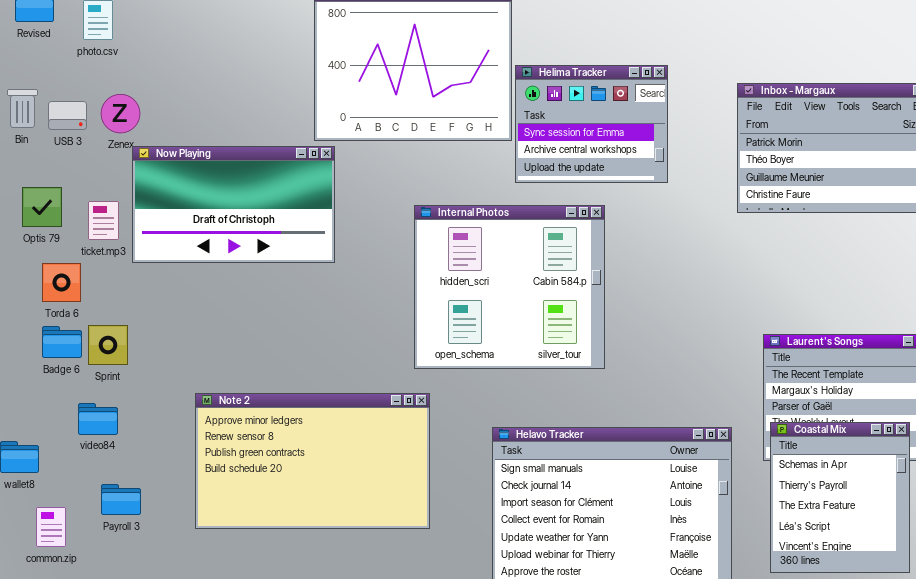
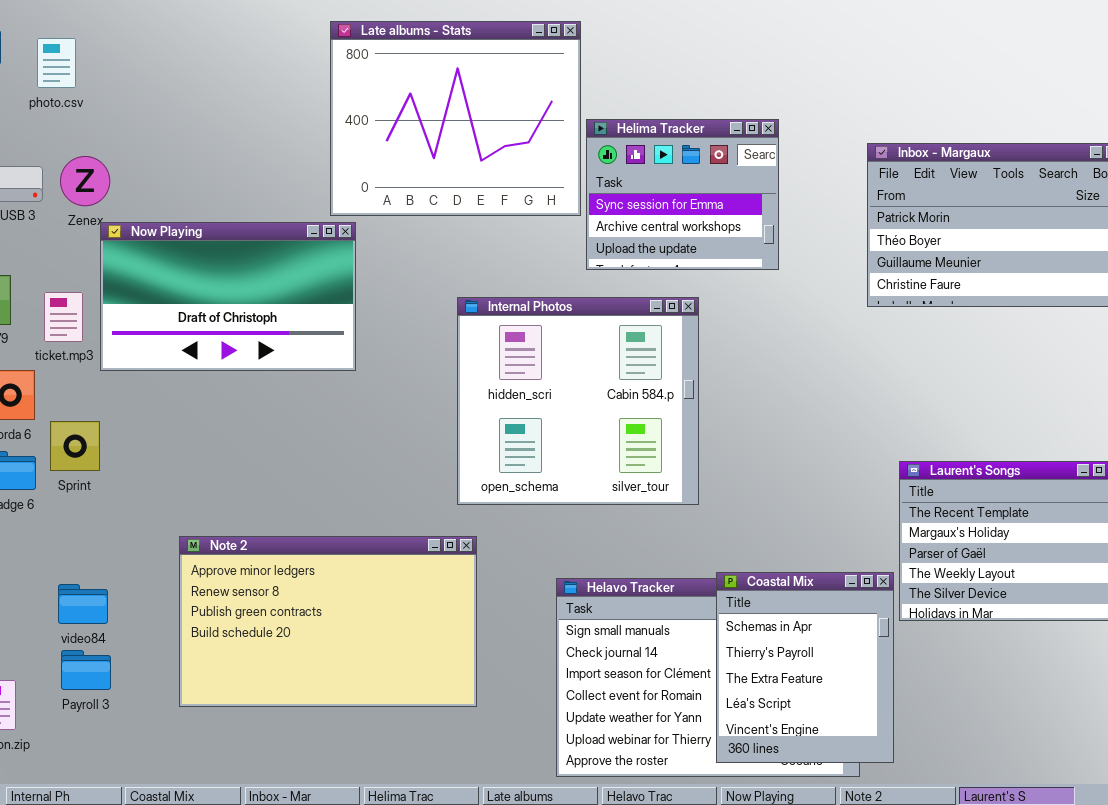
Sprint: [88,325,128,365] -> [50,421,100,471], moved
video84: [78,403,118,435] -> [58,584,108,624], moved
Coastal Mix: [770,422,910,573] -> [716,572,894,763], moved

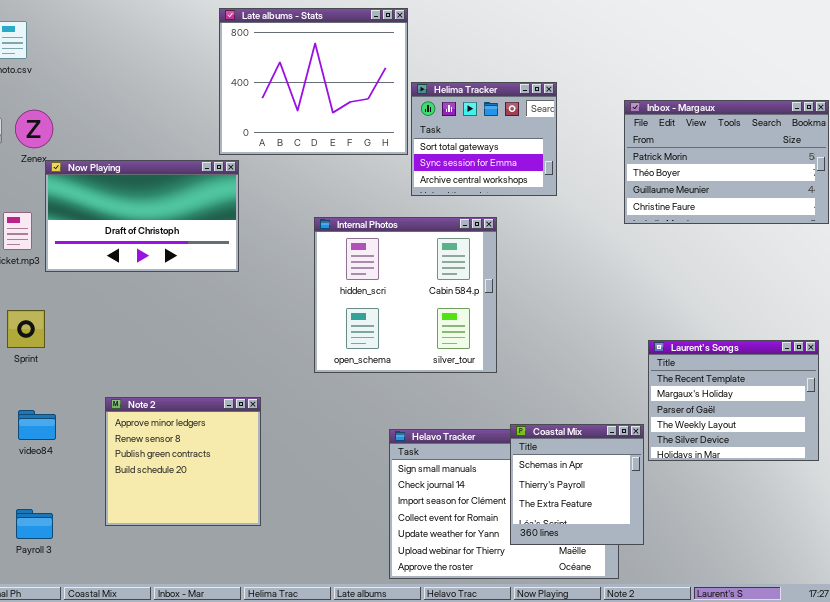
Helima Tracker: [586,119,779,270] -> [411,82,557,196], scrolled up 1 row
Note 2: [179,536,477,707] -> [105,397,261,526], resized
Coastal Mix: [716,572,894,763] -> [510,424,644,545], resized
video84: [58,584,108,624] -> [18,410,56,440], moved
Payroll 3: [61,650,111,690] -> [16,509,53,539], moved

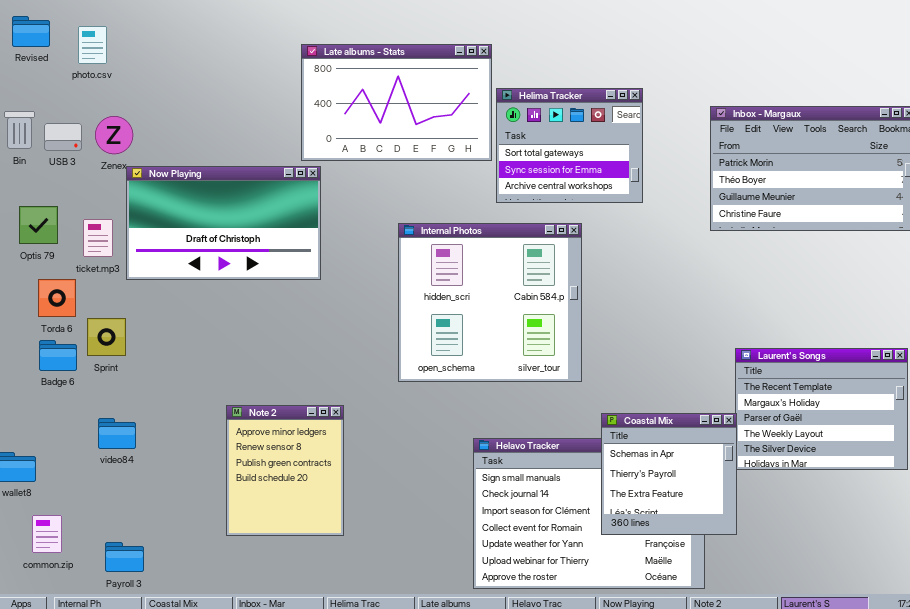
Late albums - Stats: [219,8,408,155] -> [301,44,492,161], resized
Note 2: [105,397,261,526] -> [226,405,344,536], resized
Coastal Mix: [510,424,644,545] -> [601,413,737,535], moved
Payroll 3: [16,509,53,539] -> [105,542,144,572], moved

